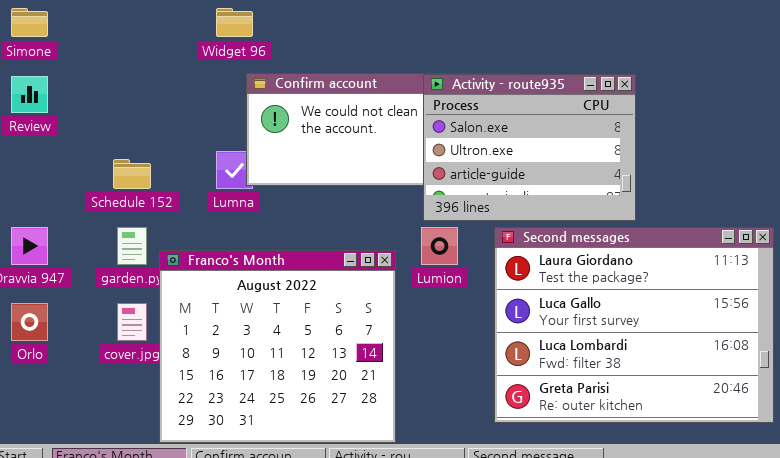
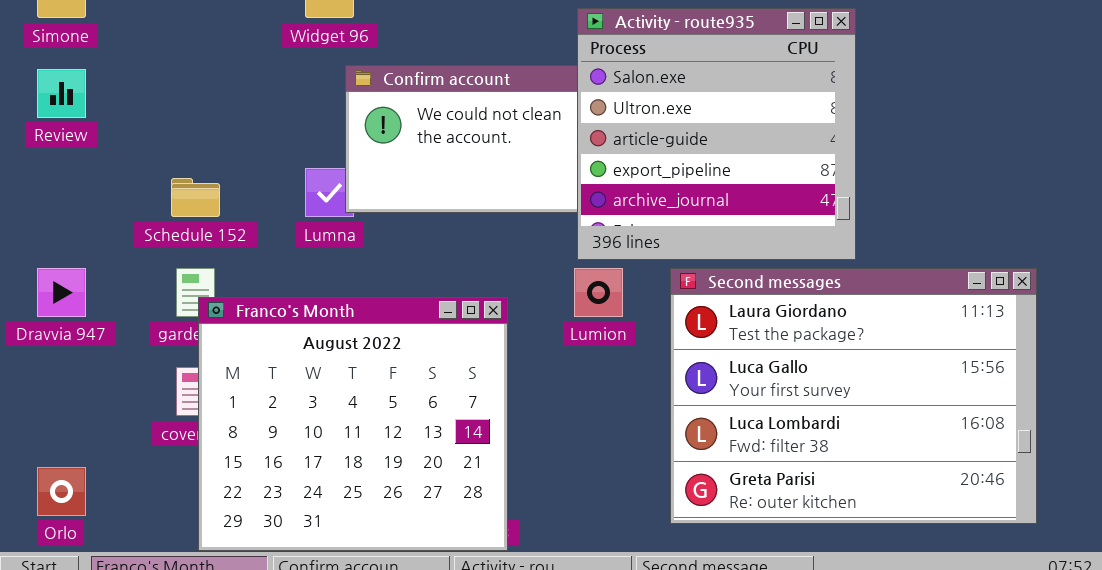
Activity - route935: [423,74,636,221] -> [577,8,856,260], resized
Franco's Month: [159,250,396,443] -> [198,297,508,551], moved
Orlo: [11,303,48,341] -> [37,467,86,516], moved

